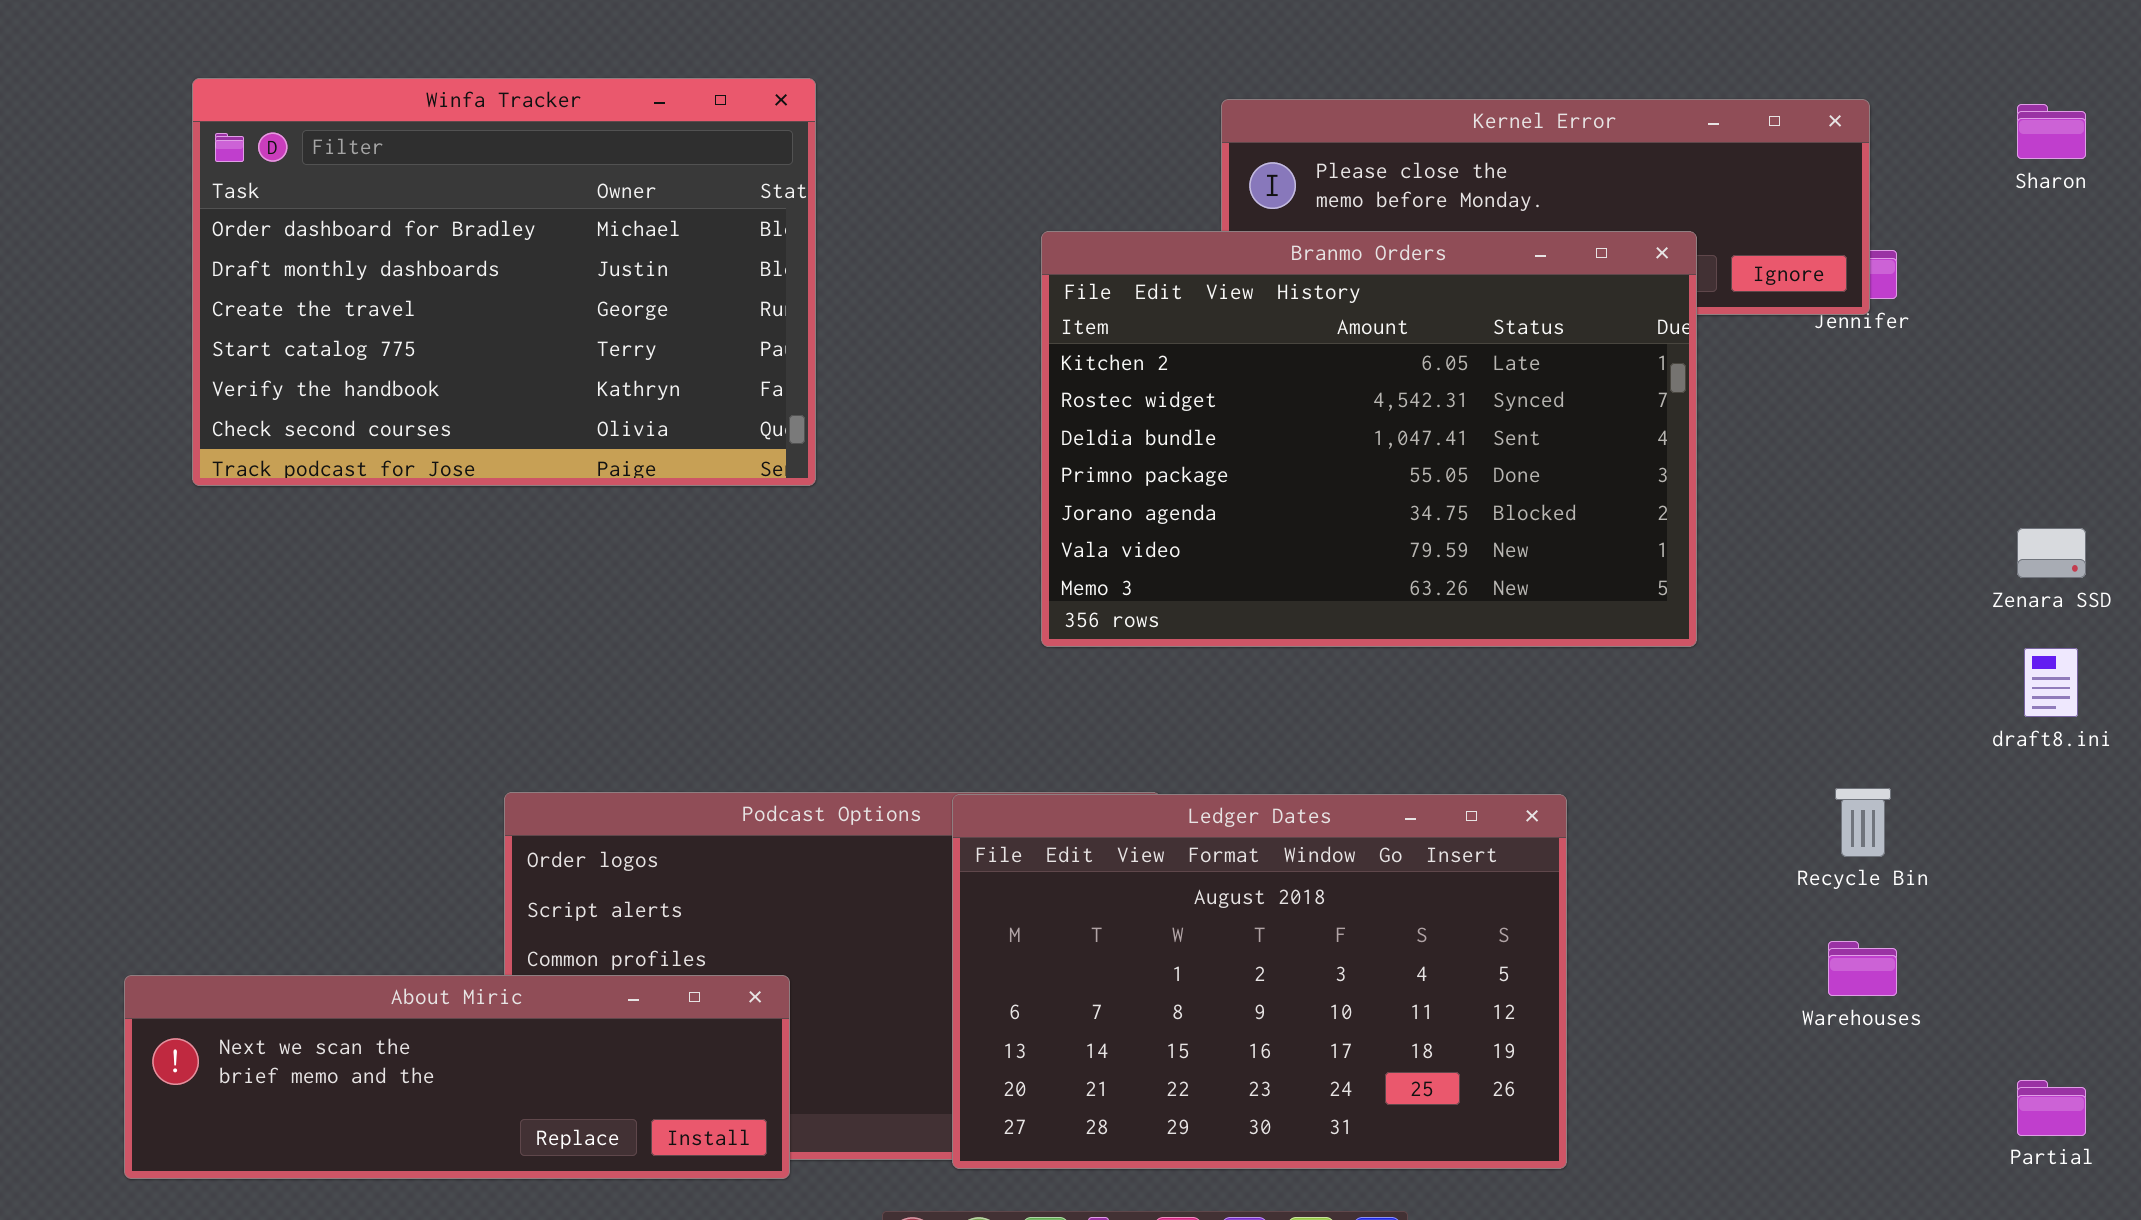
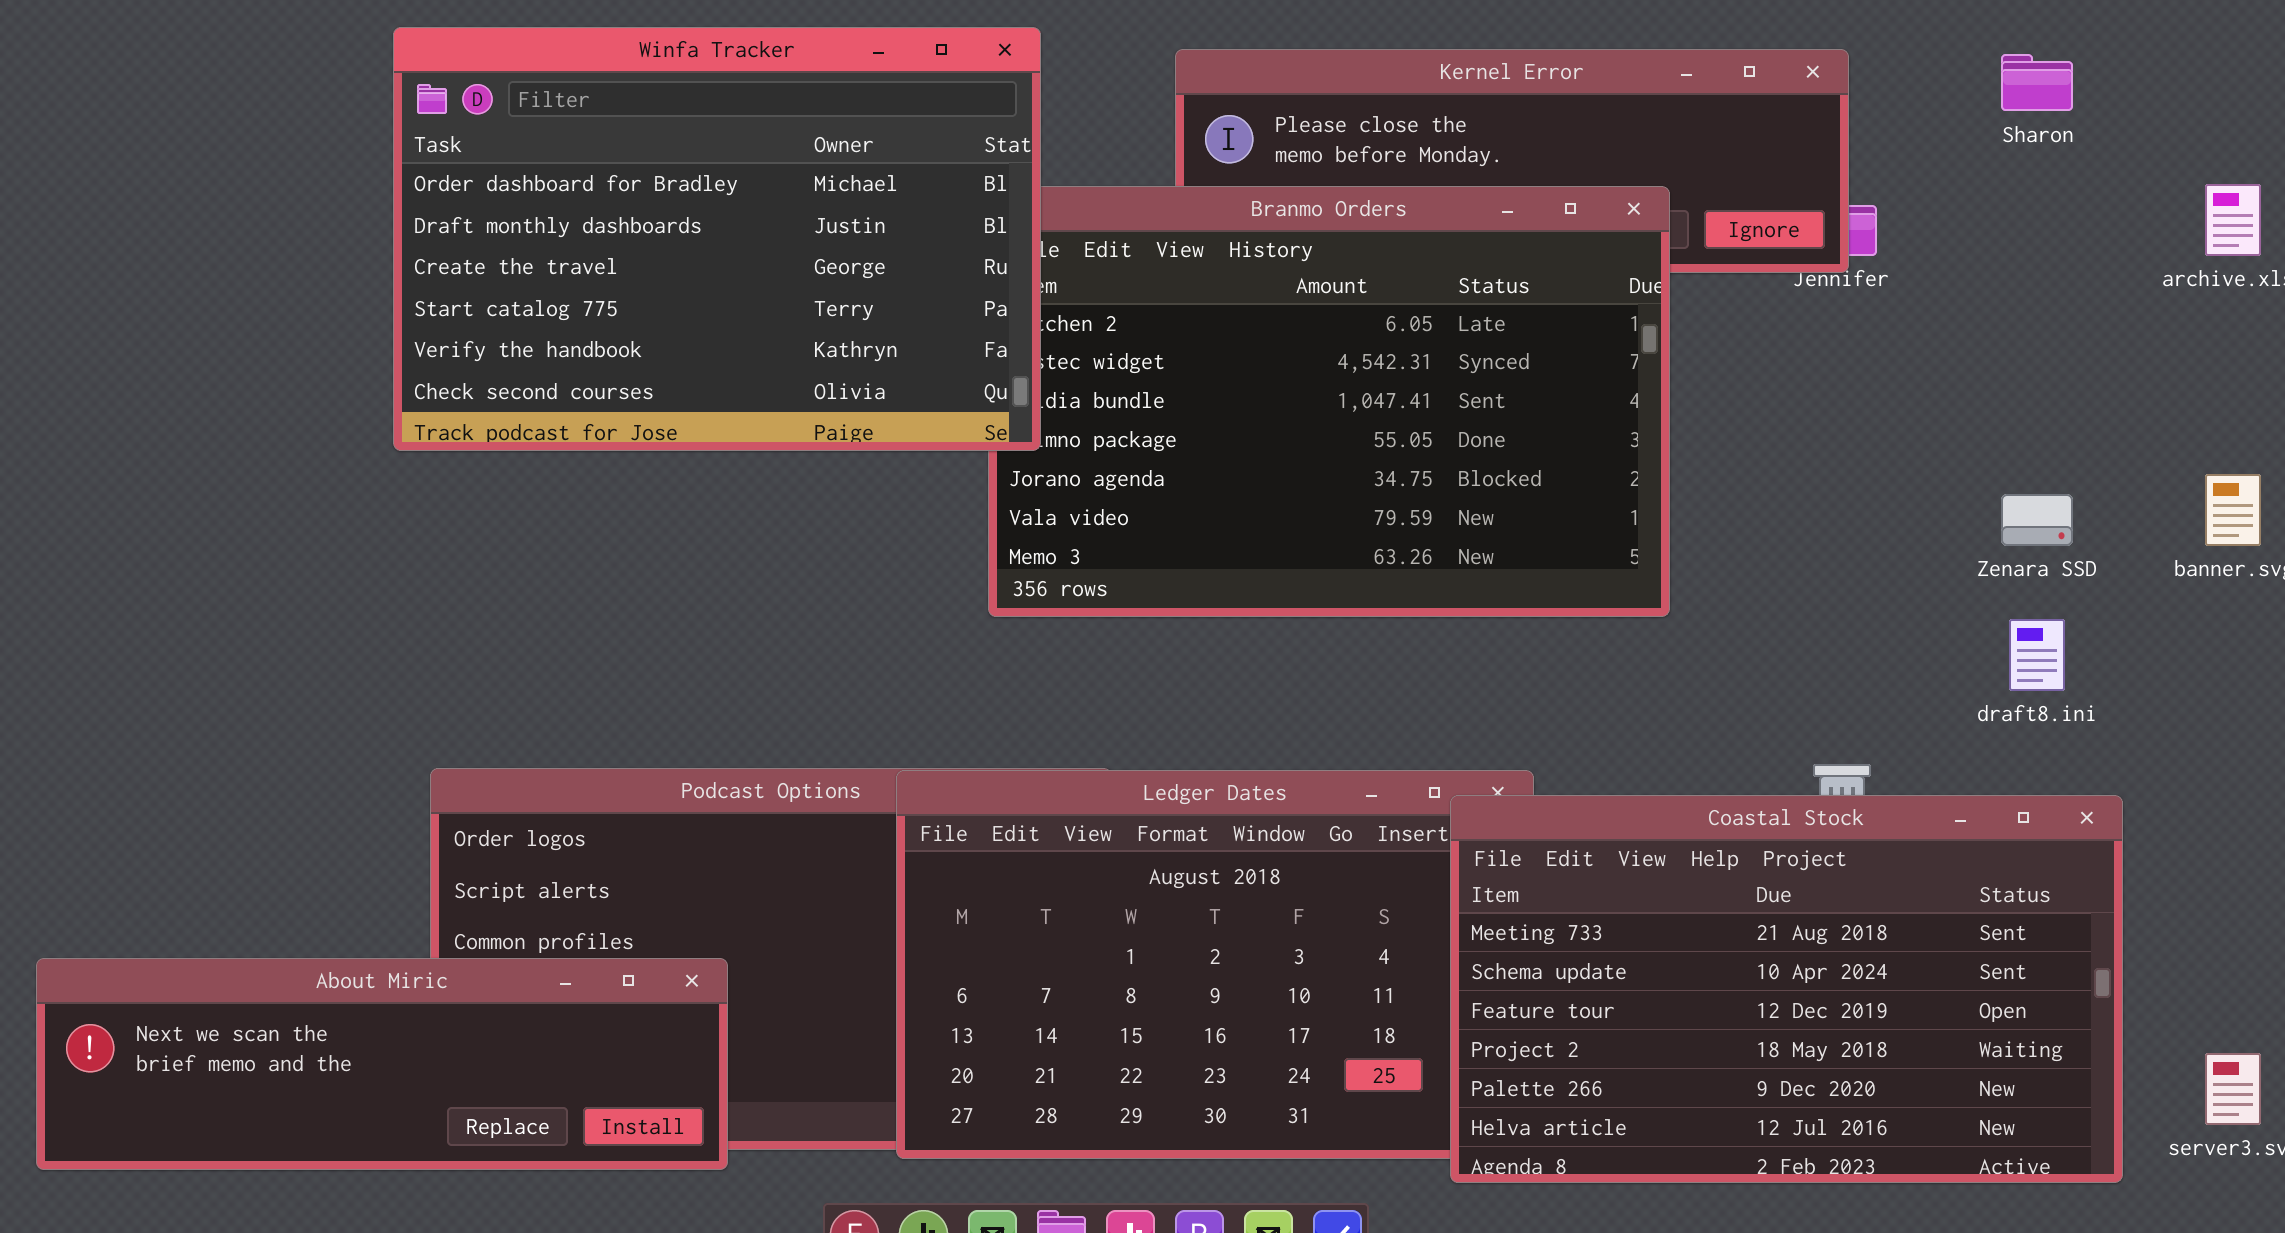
Winfa Tracker: [192,78,816,486] -> [393,27,1041,451], moved
Coastal Stock: none -> [1450,795,2123,1183], opened

